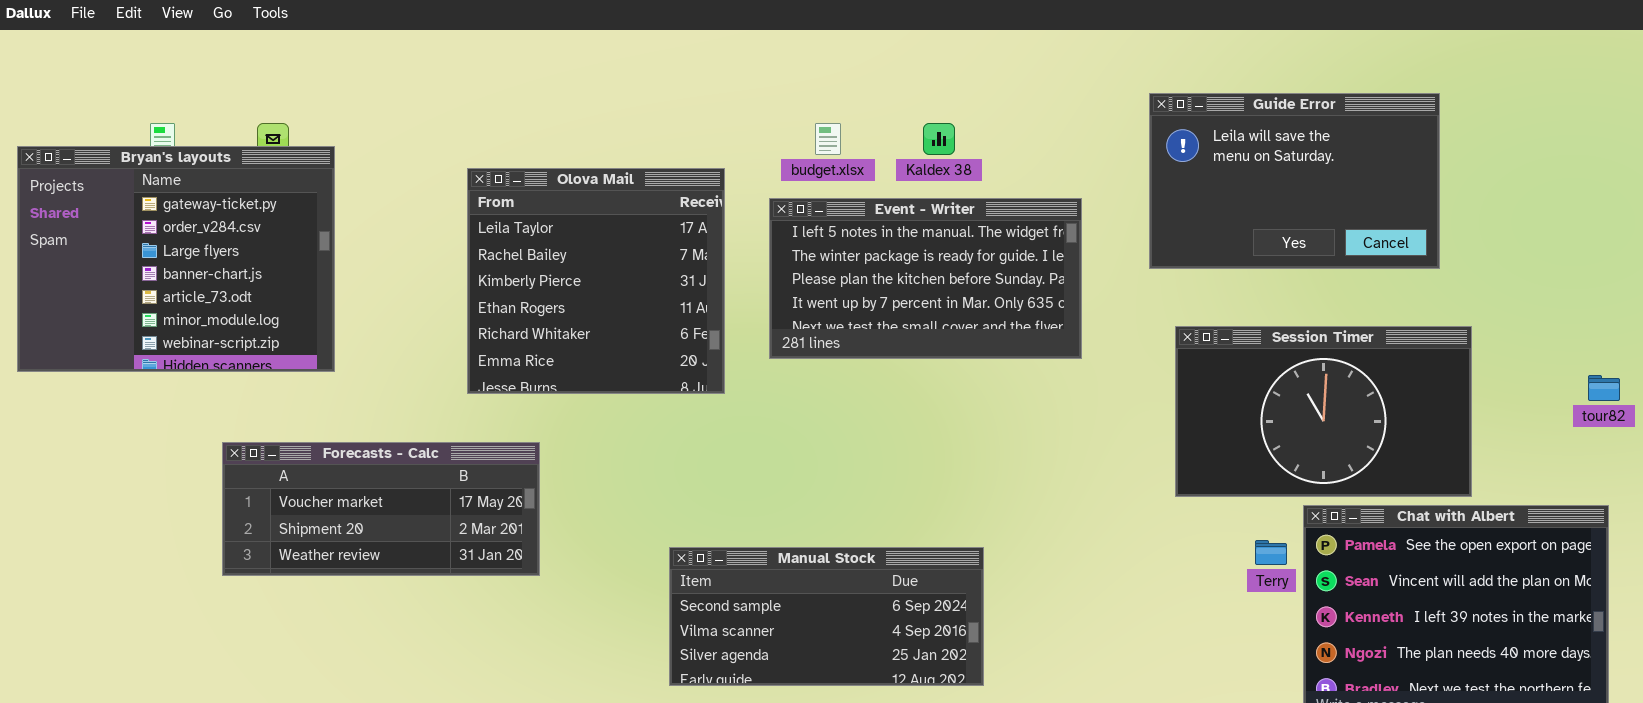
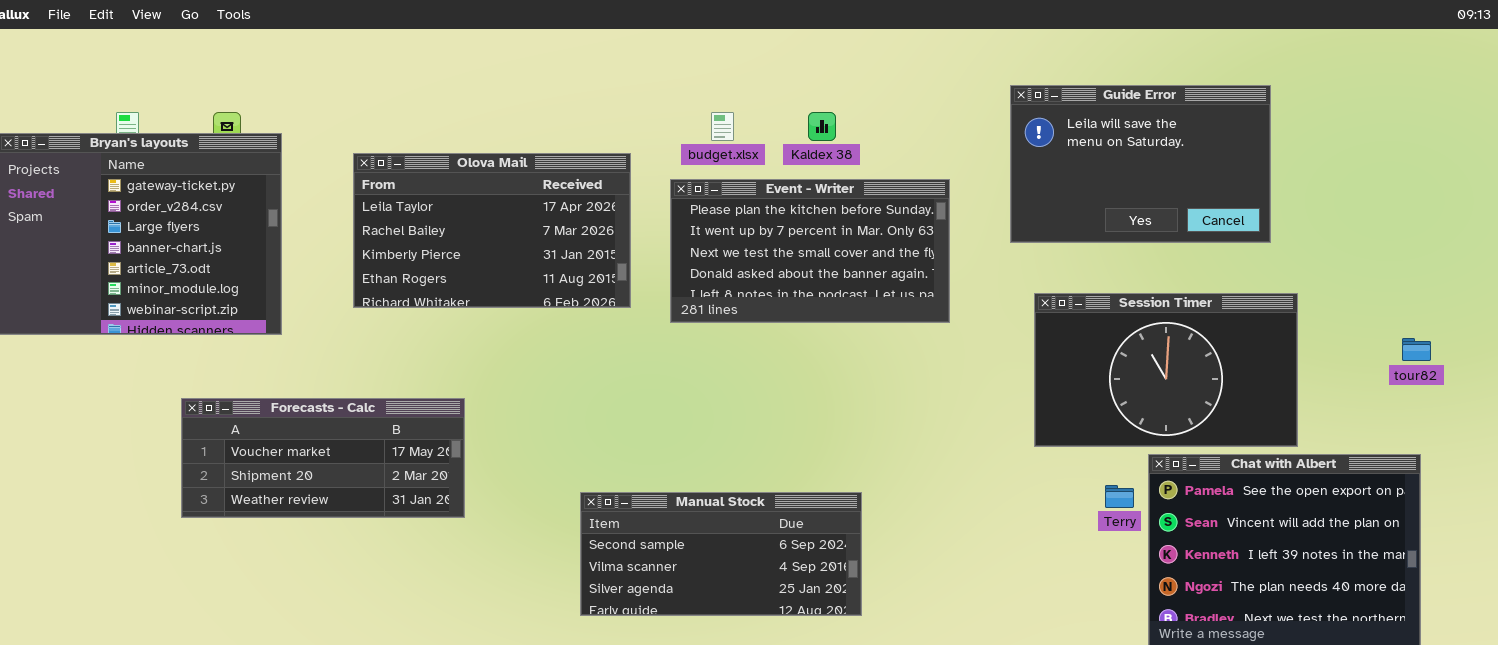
Olova Mail: [467,168,725,394] -> [353,153,631,308], resized
Event - Writer: [769,198,1082,359] -> [670,179,950,323], scrolled down 2 rows

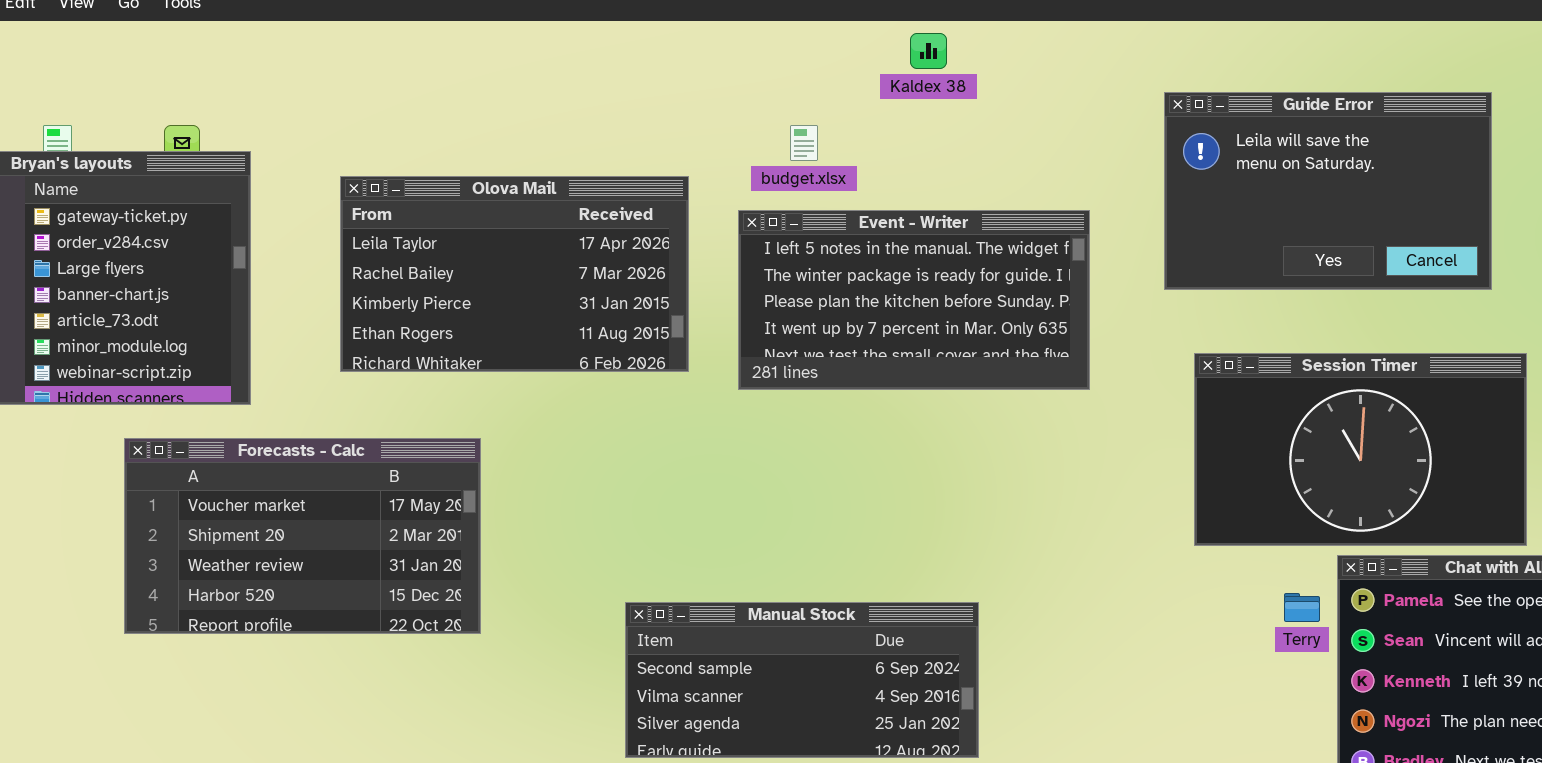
Kaldex 38: [808,112,836,141] -> [910,33,947,69], moved
Event - Writer: [670,179,950,323] -> [738,210,1090,390], scrolled up 2 rows
Forecasts - Calc: [181,398,465,518] -> [124,438,481,634], resized

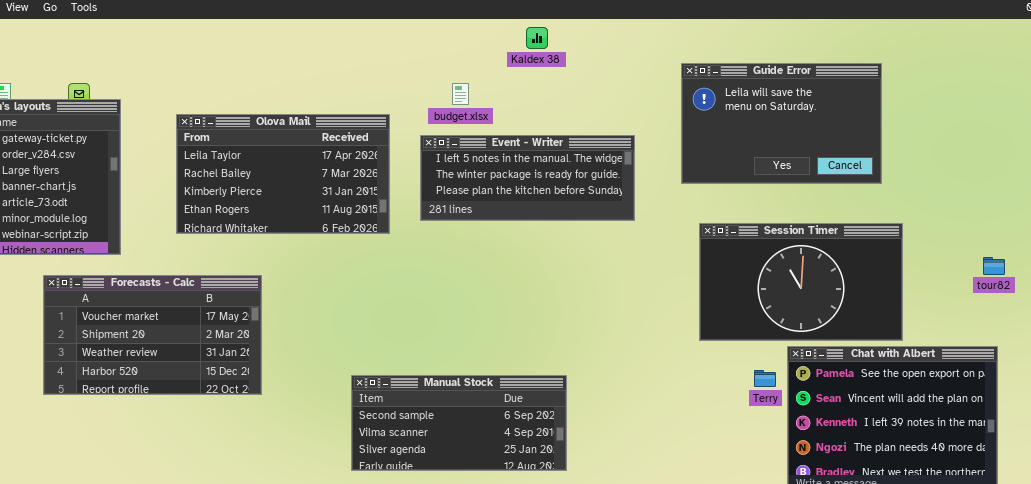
Event - Writer: [738,210,1090,390] -> [420,135,635,221], resized

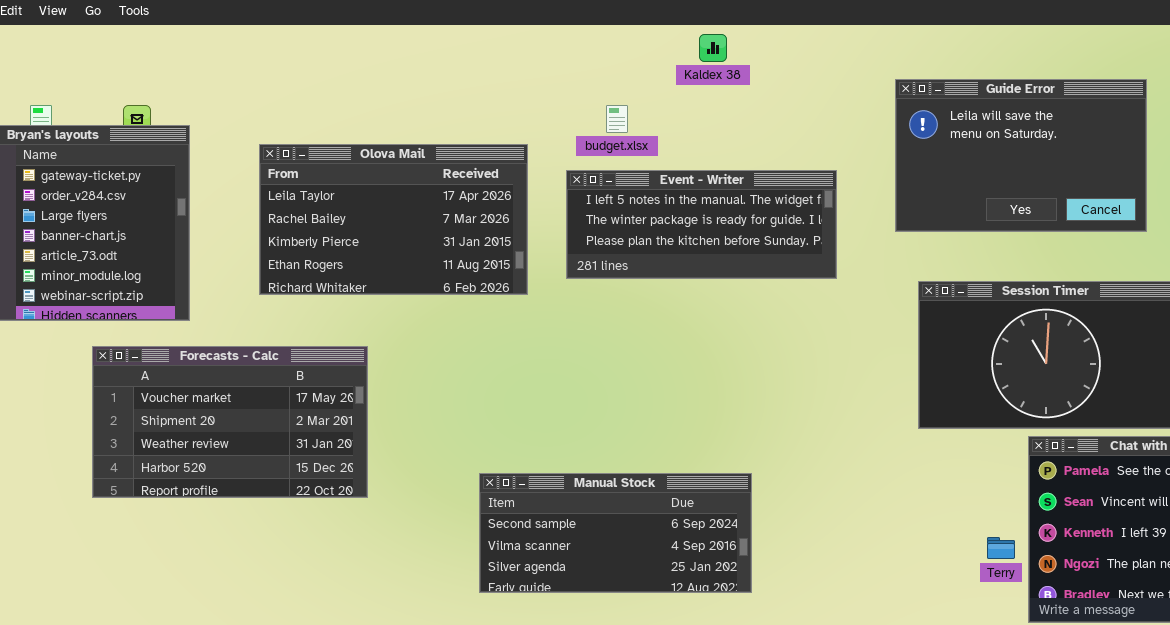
Terry: [754,370,776,387] -> [987,537,1015,559], moved

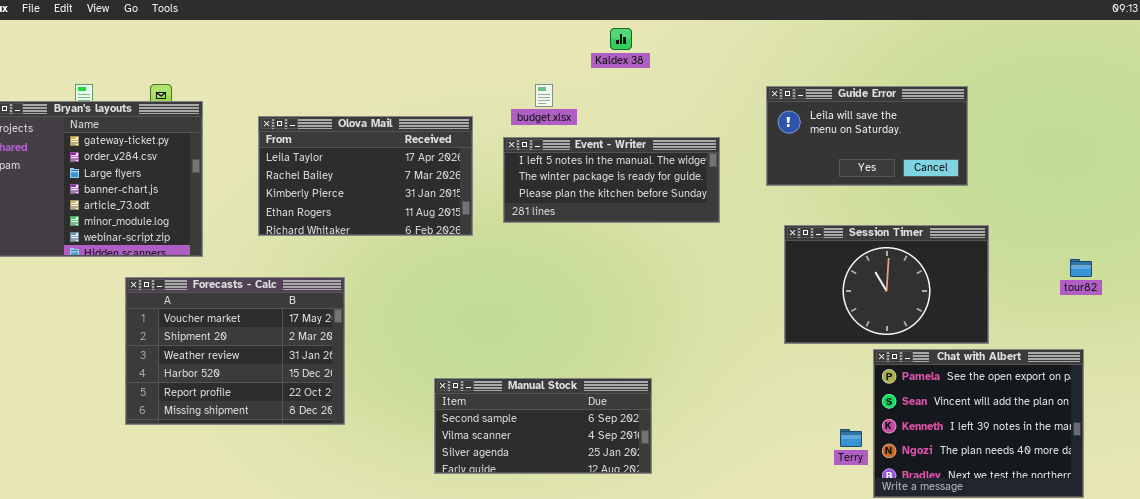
Guide Error: [895,79,1147,232] -> [766,86,968,186], resized
Forecasts - Calc: [92,346,368,498] -> [125,277,345,425], resized

